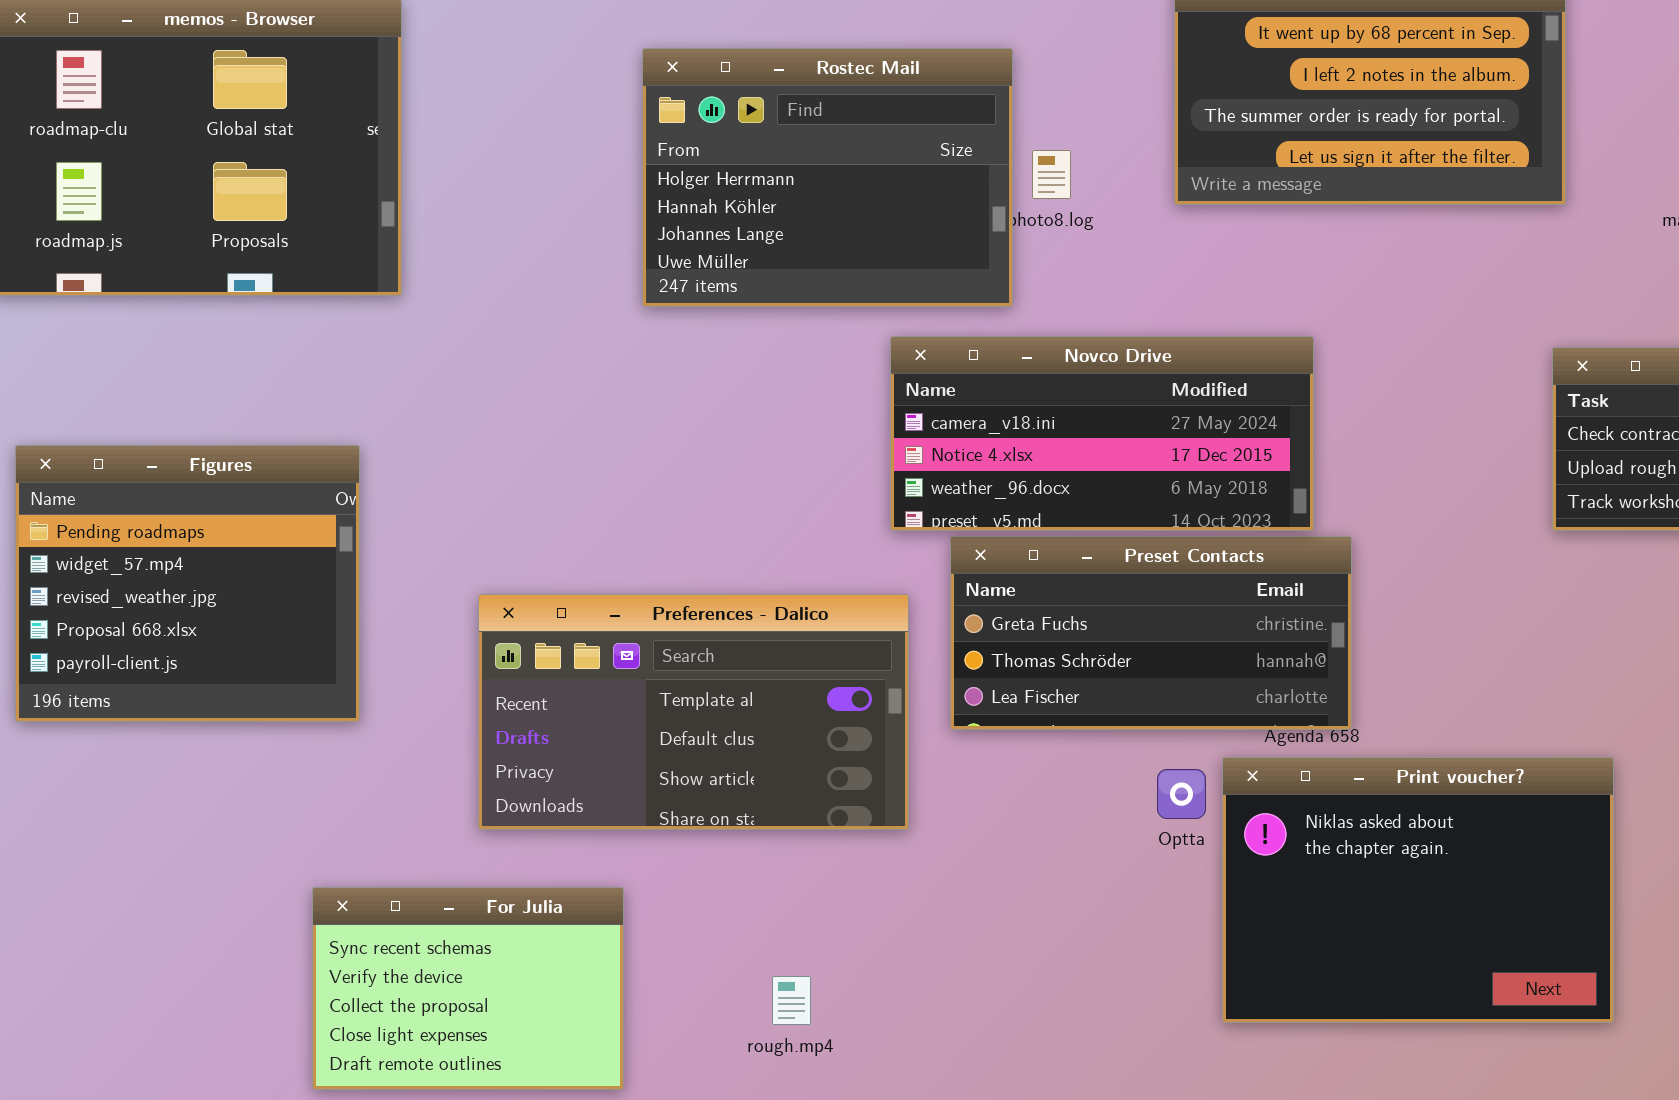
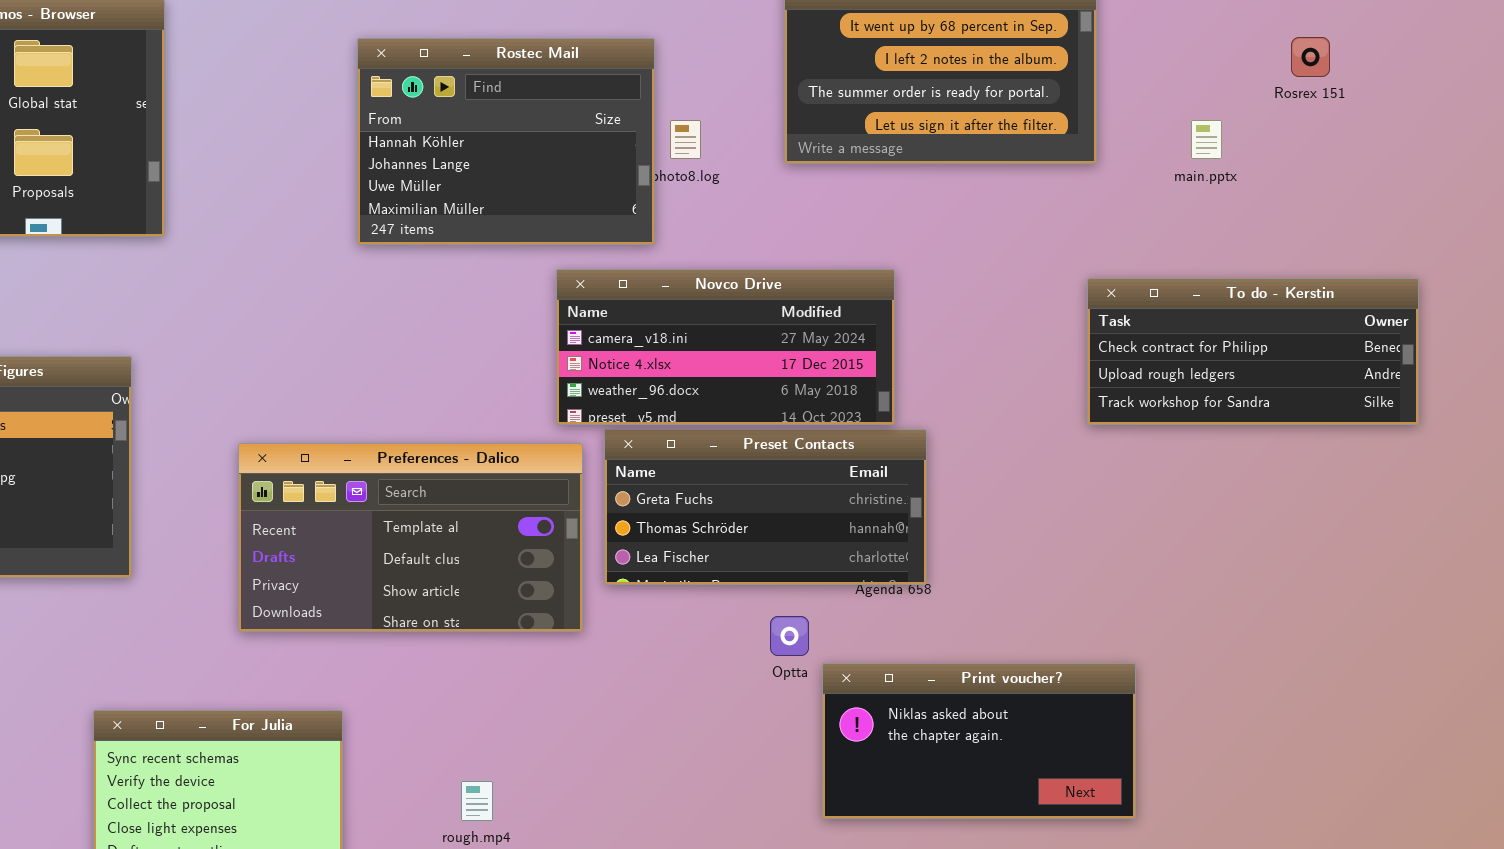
Rostec Mail: [642,48,1013,307] -> [357,38,655,245], scrolled down 1 row
Preferences - Dalico: [478,594,909,830] -> [238,443,583,632], moved
Print voucher?: [1222,757,1614,1023] -> [822,663,1136,819], resized

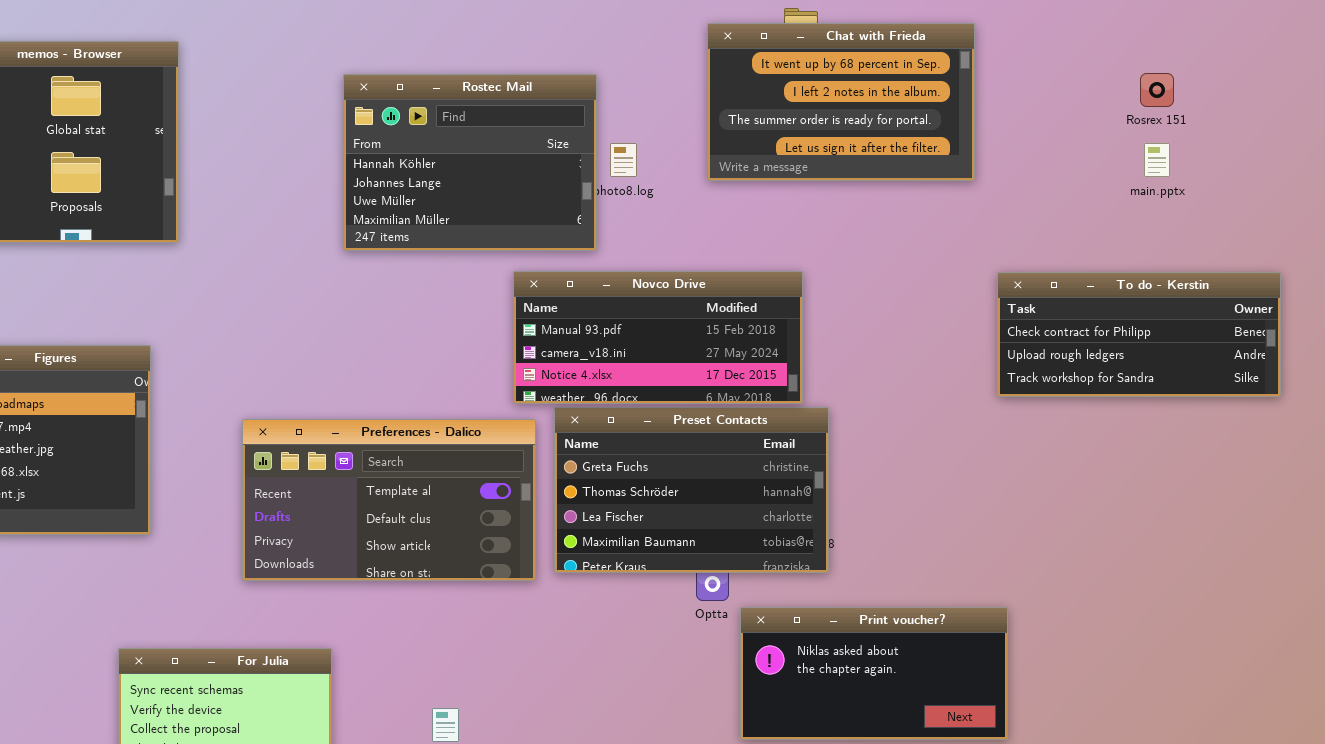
main.pptx: [1191,120,1222,159] -> [1144,143,1170,177], moved
Novco Drive: [556,269,895,425] -> [513,271,803,404], scrolled up 1 row
To do - Kerstin: [1087,278,1419,425] -> [997,272,1281,397], moved
Preset Contacts: [604,429,927,585] -> [554,407,829,573], resized

